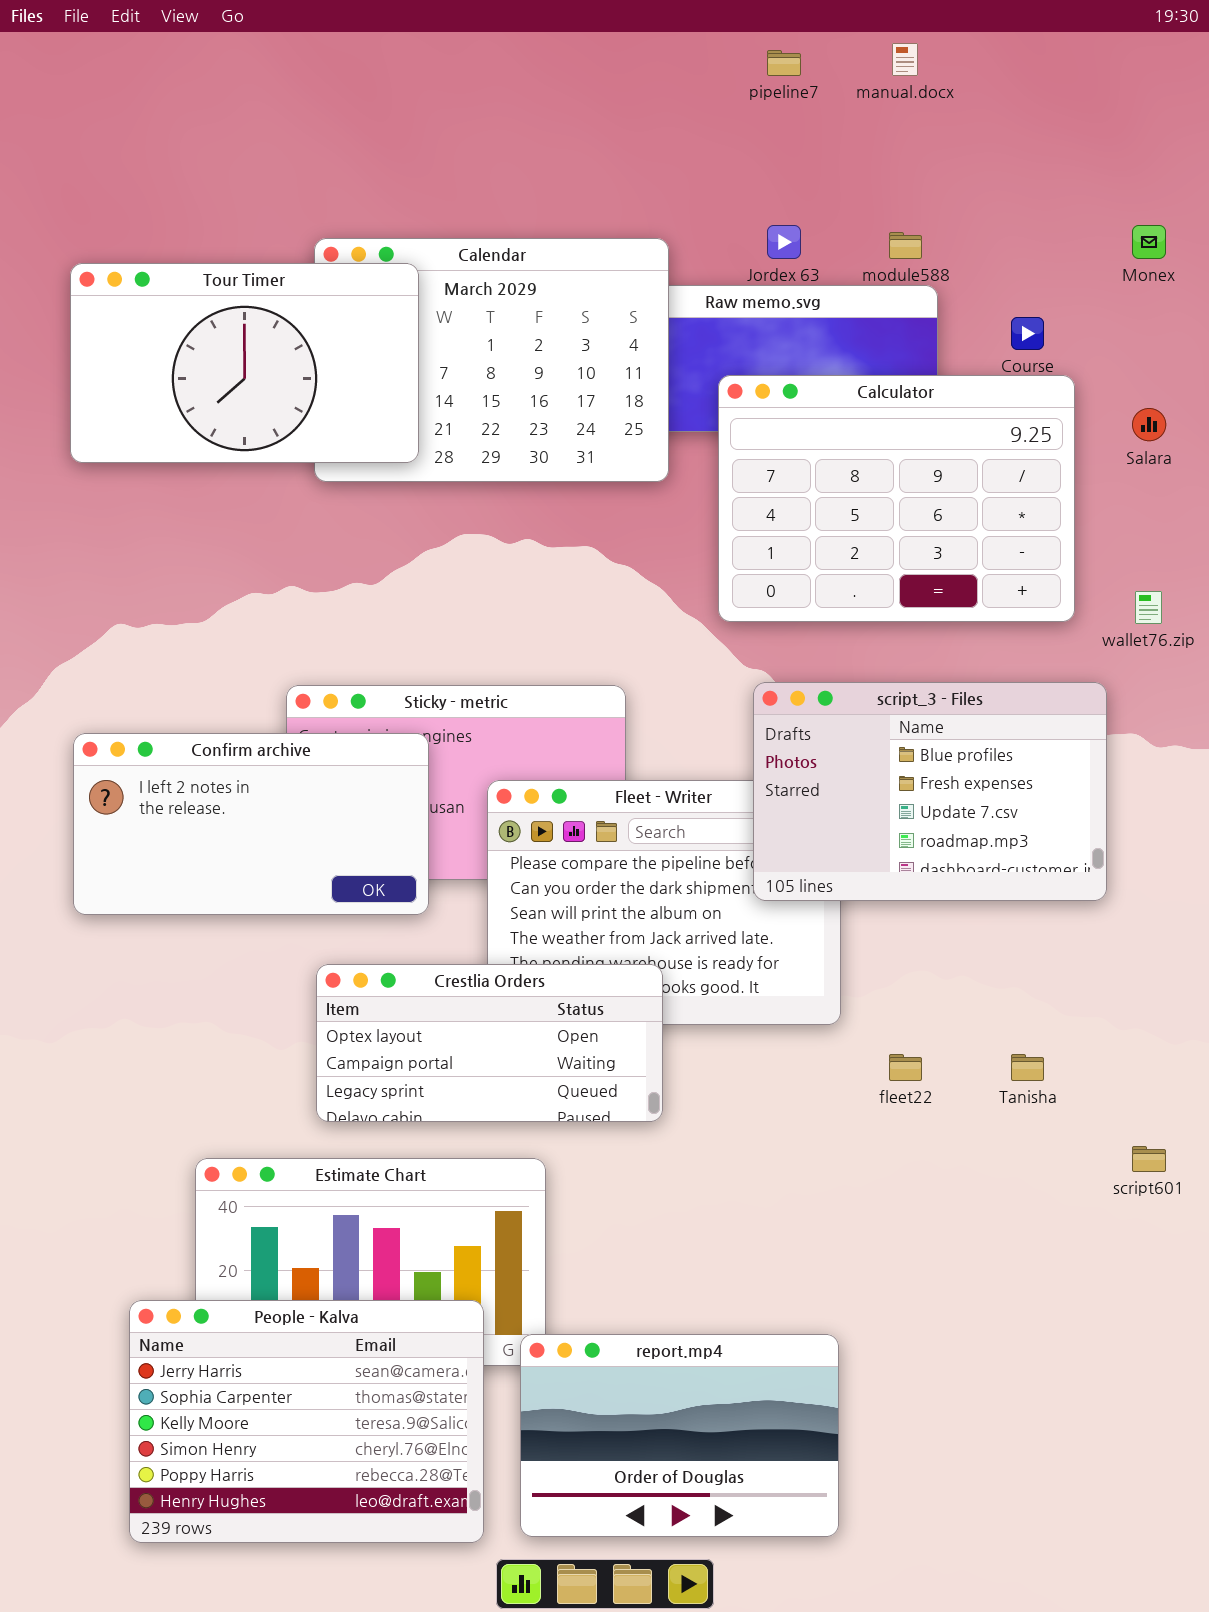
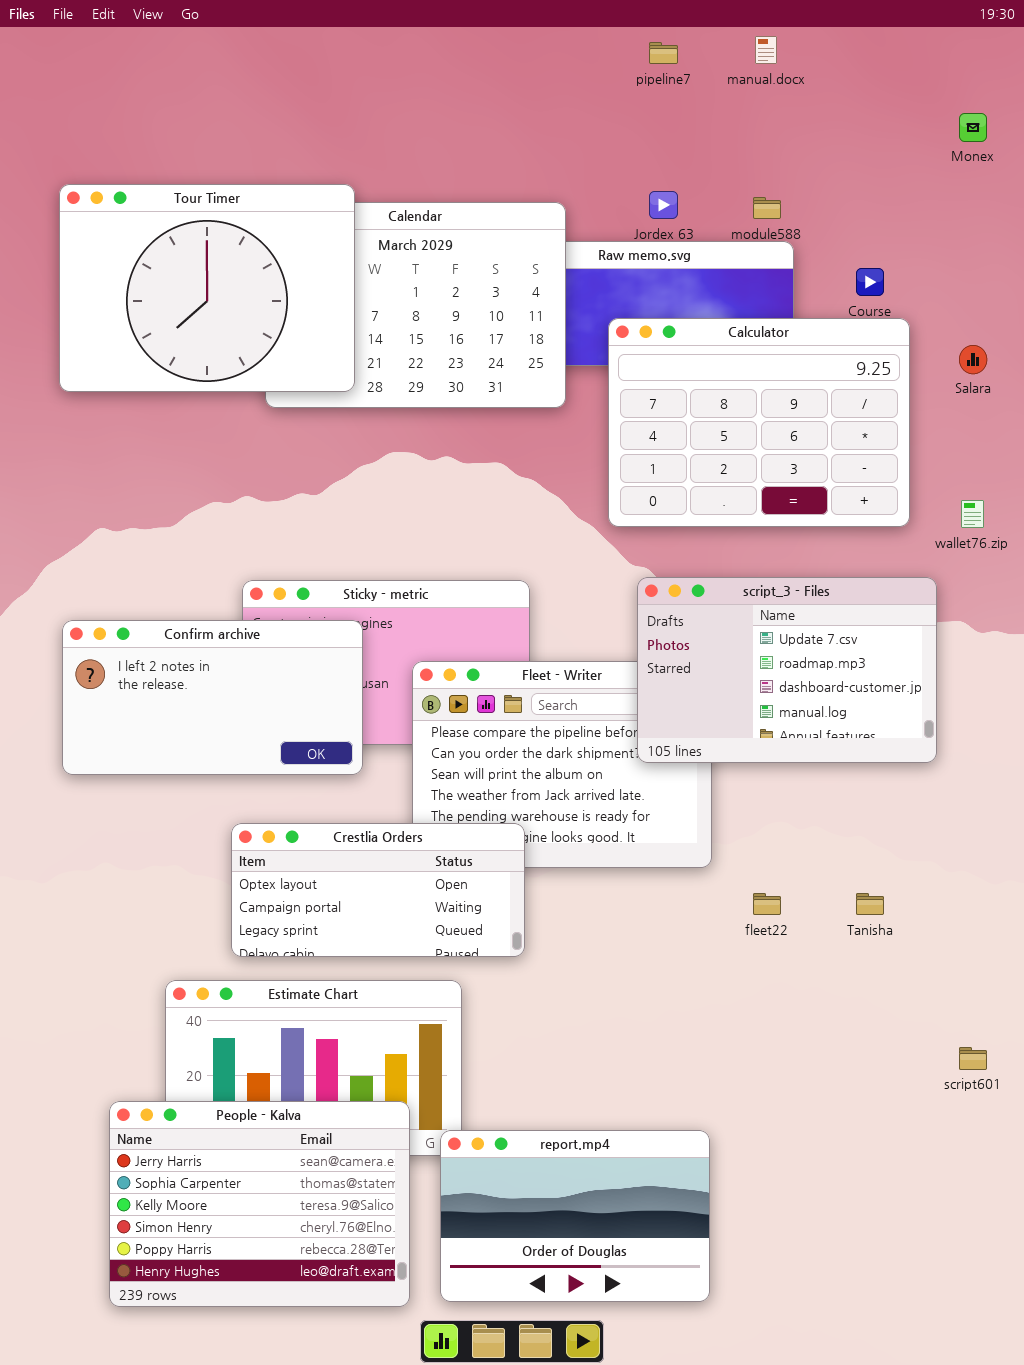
Monex: [1132,225,1166,259] -> [959,113,987,142], moved
Tour Timer: [70,263,419,463] -> [59,184,355,392], resized
script_3 - Files: [753,682,1107,901] -> [637,577,937,763], scrolled down 2 rows
Crestlia Orders: [316,964,663,1122] -> [231,823,525,957], moved
script601: [1132,1146,1166,1172] -> [959,1047,987,1070], moved

